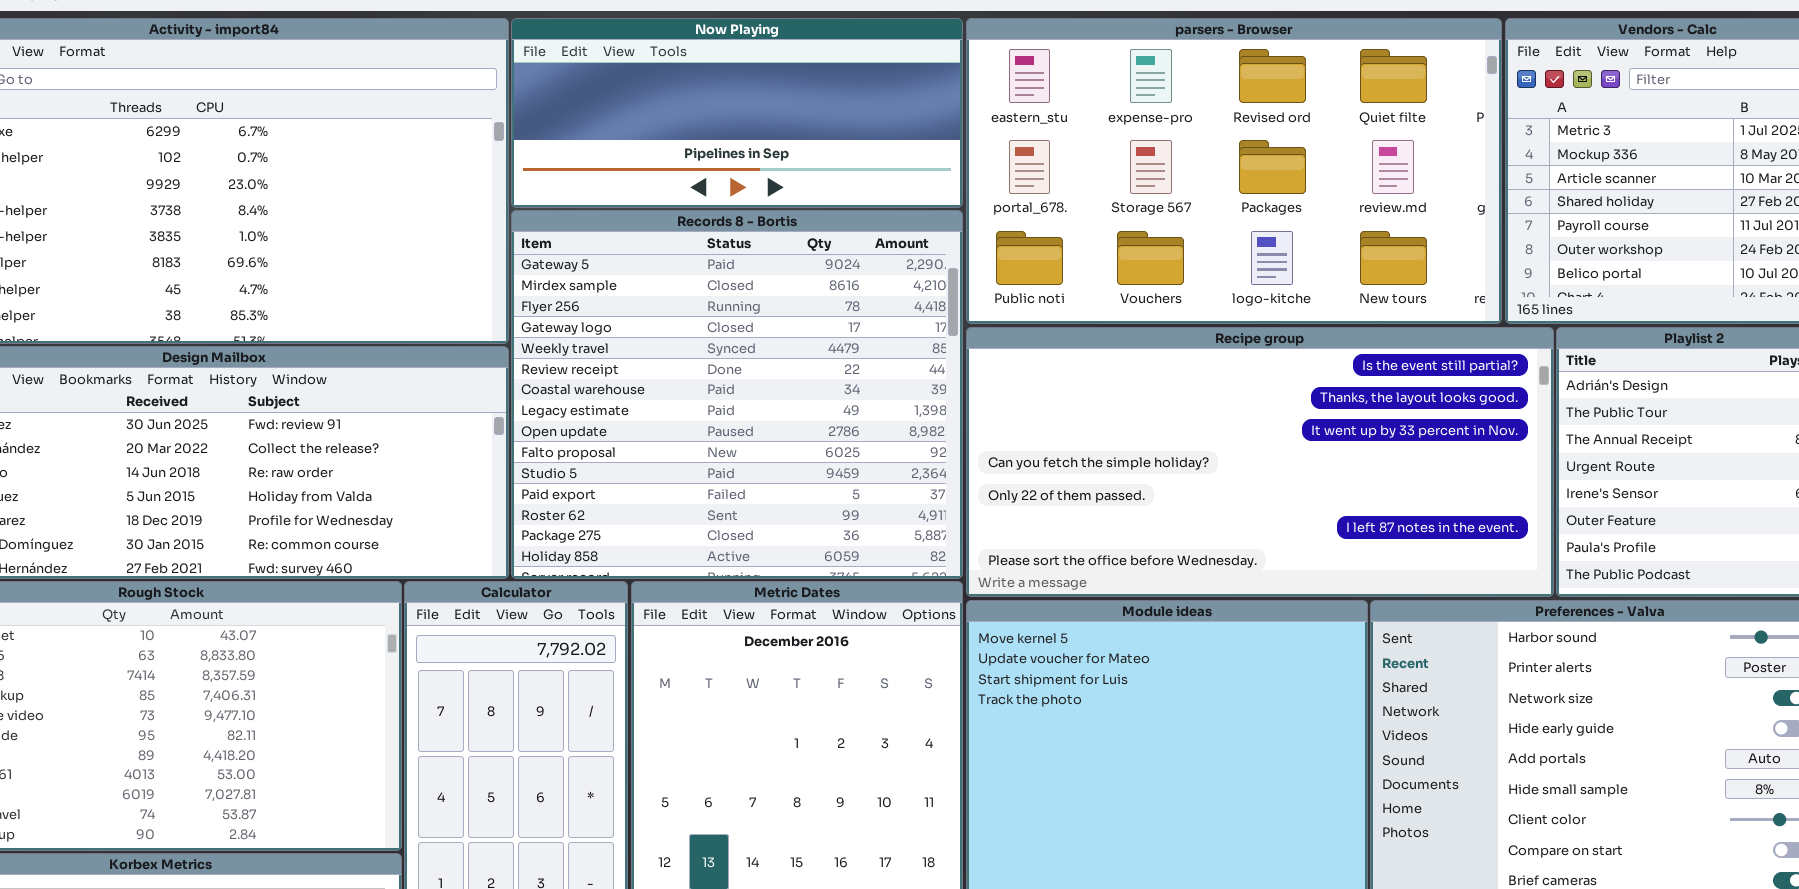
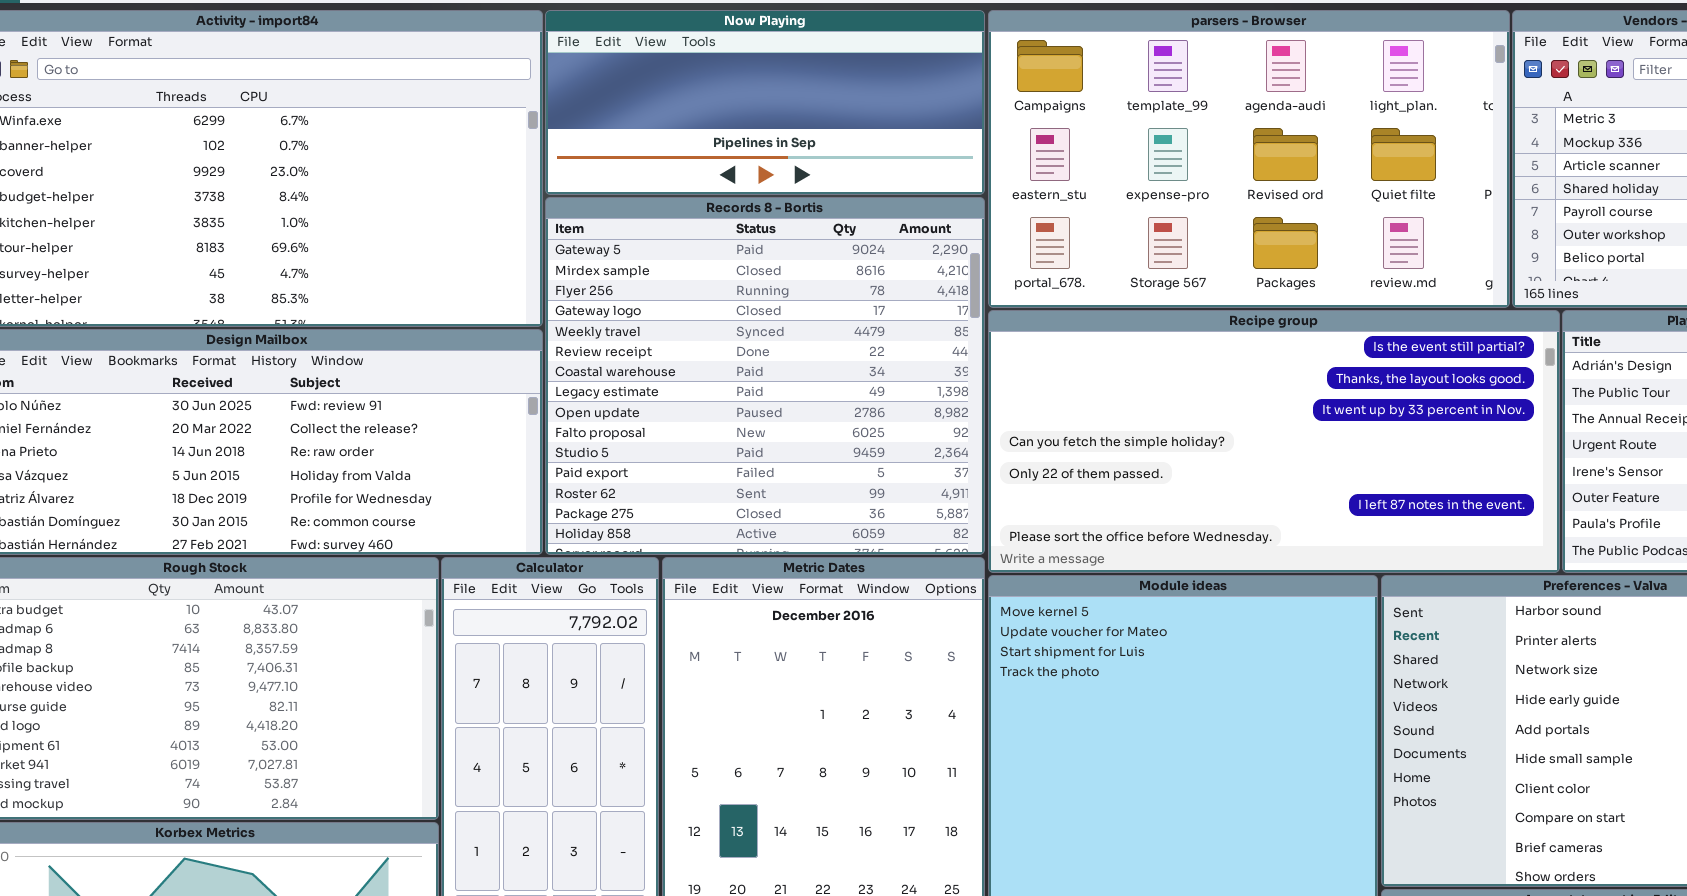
parsers - Browser: [966,18,1502,324] -> [988,10,1510,308], scrolled up 1 row

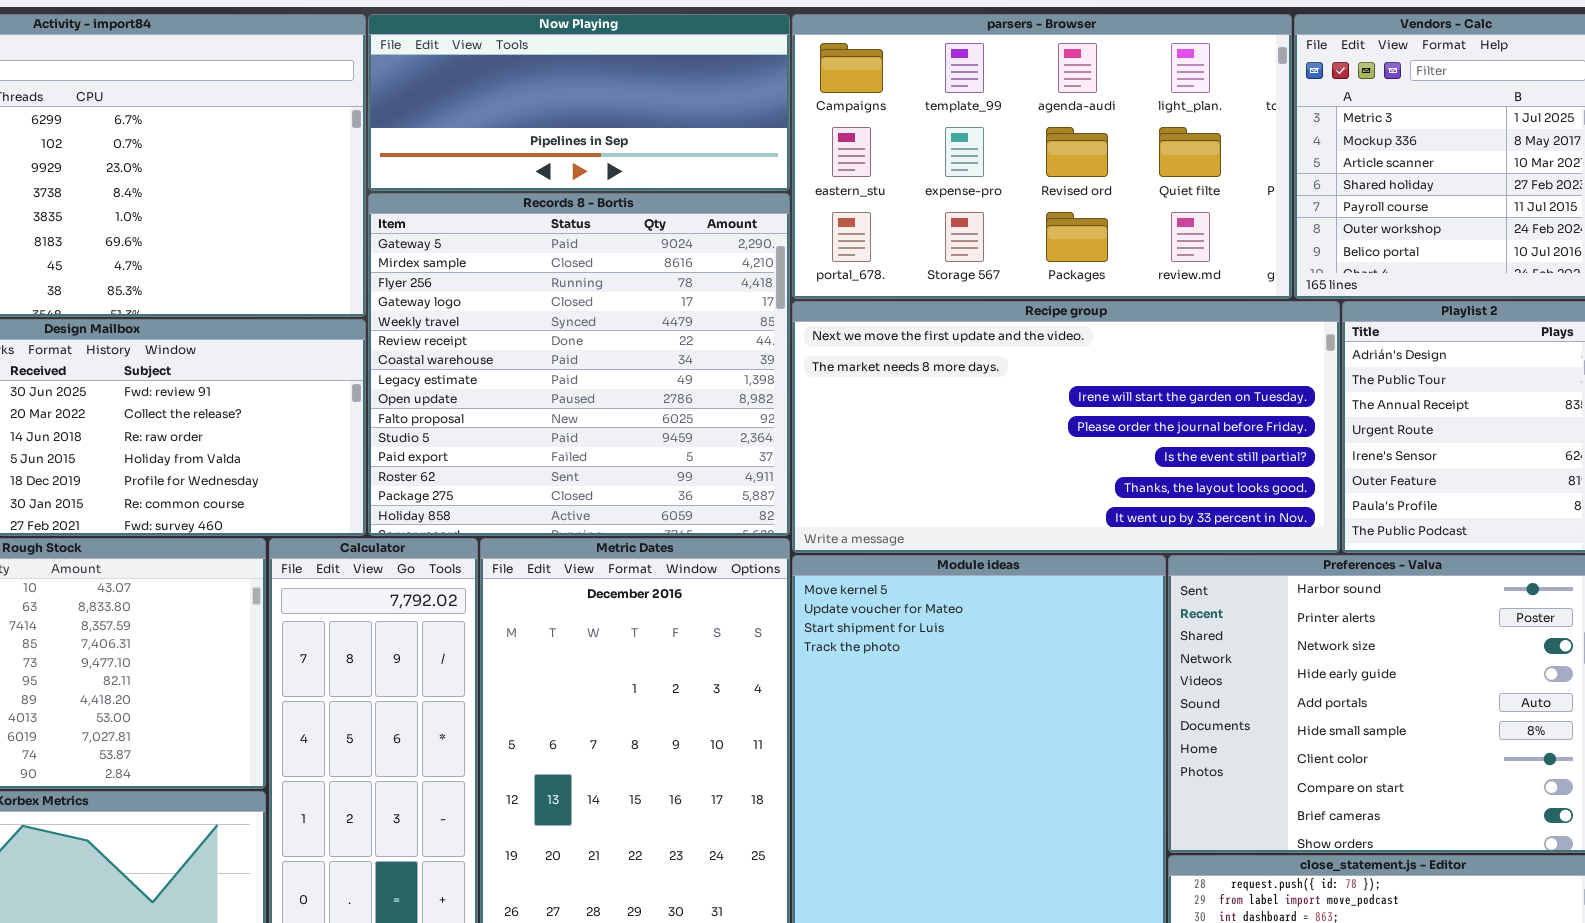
Recipe group: [988,310,1560,573] -> [792,301,1340,553], scrolled up 4 rows

